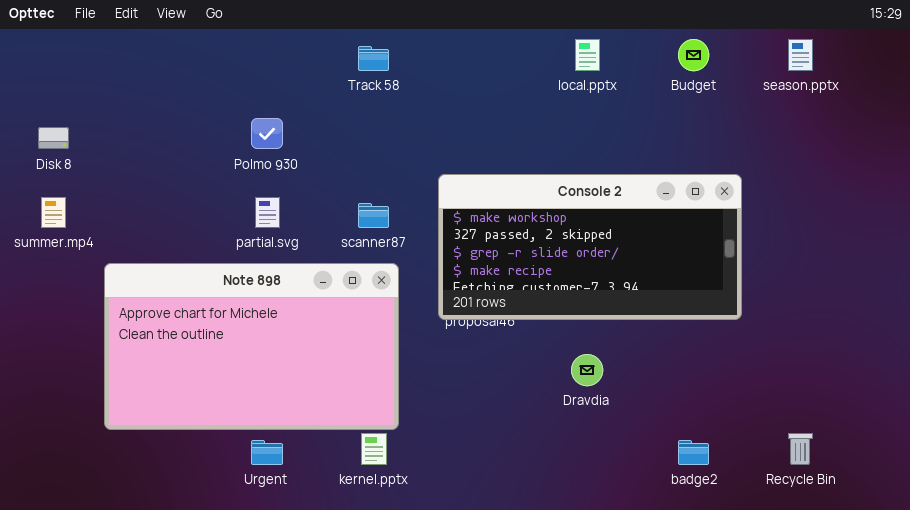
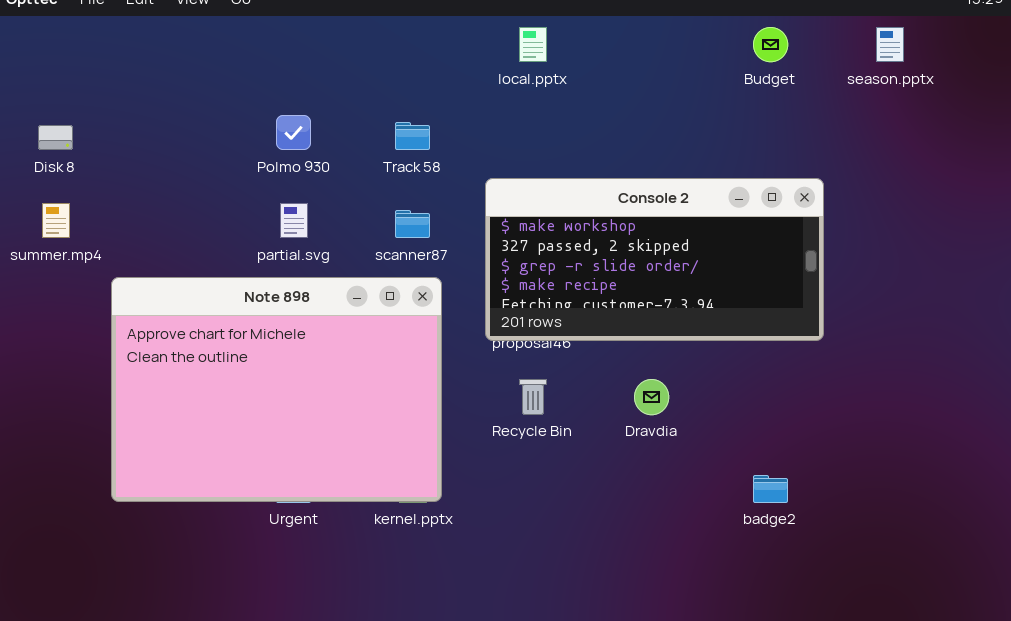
local.pptx: [575,39,600,71] -> [519,27,547,62], moved
Track 58: [358,46,389,71] -> [395,122,430,150], moved
Note 898: [104,263,399,430] -> [111,277,442,502], resized
Recycle Bin: [788,433,813,465] -> [519,379,547,415], moved

